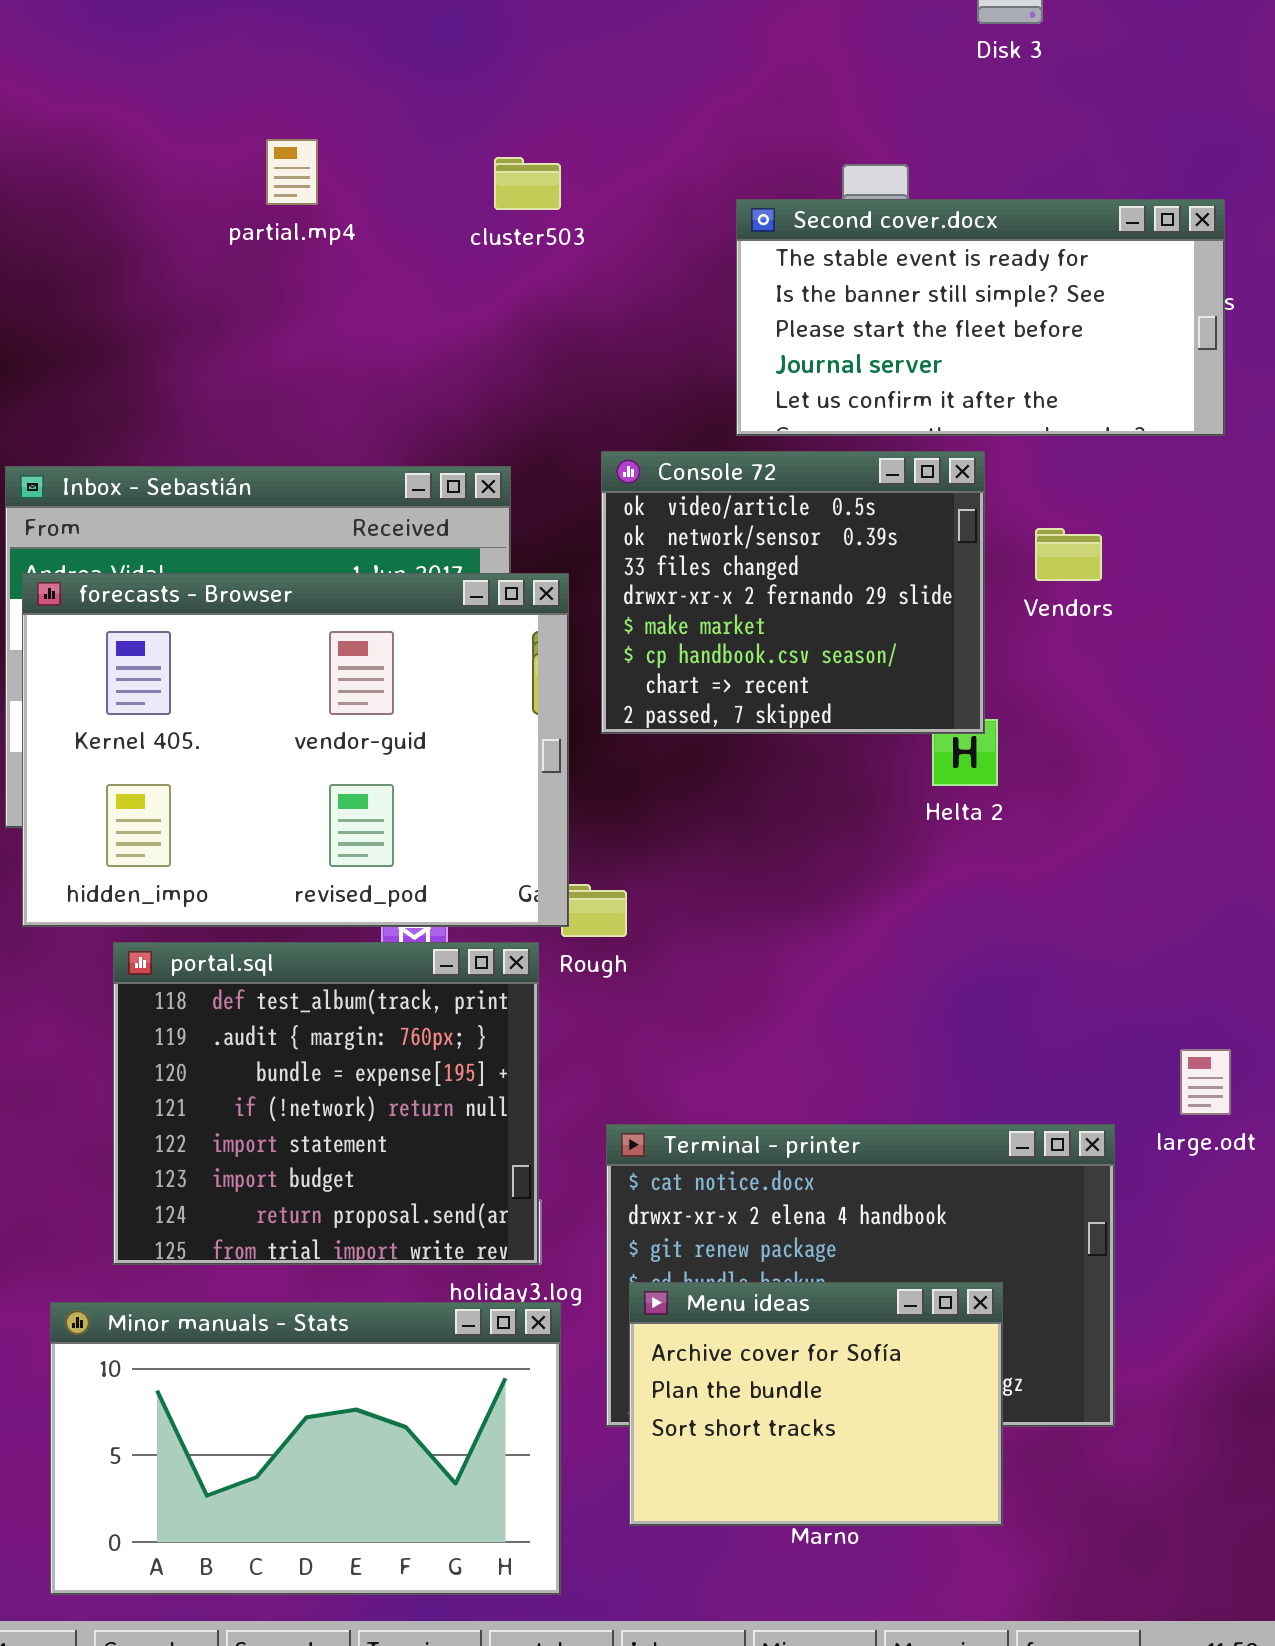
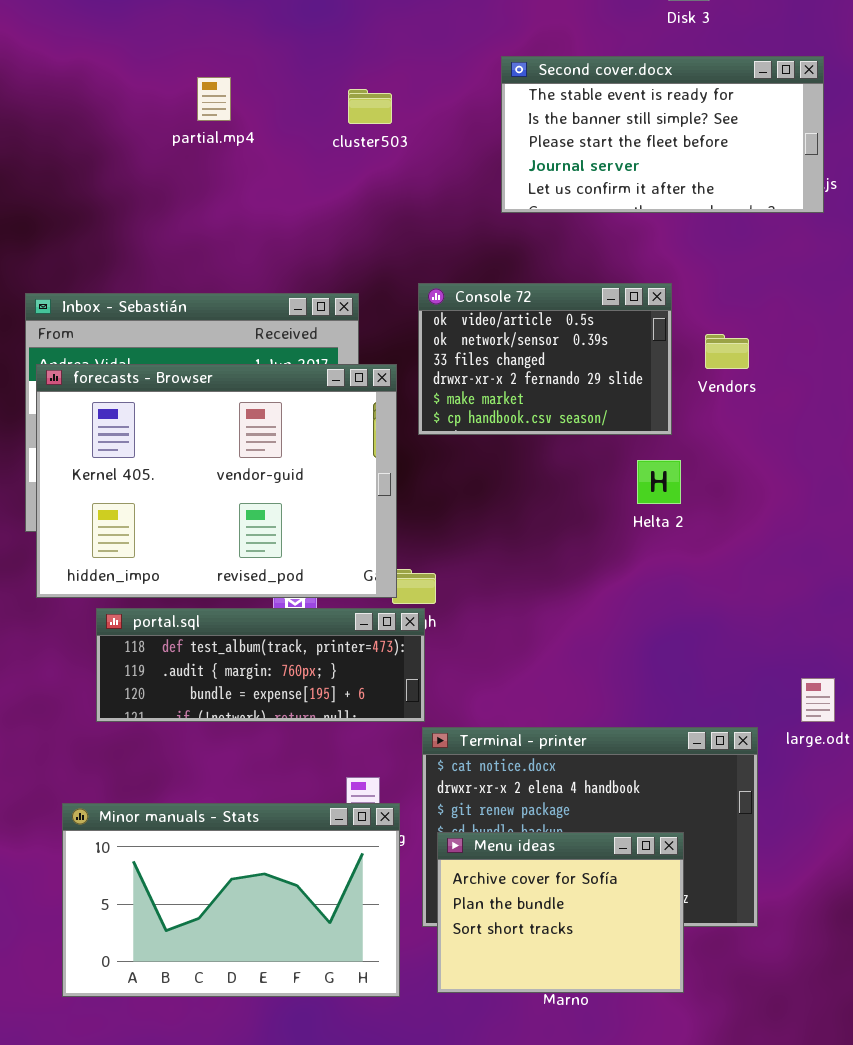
Second cover.docx: [736,199,1225,436] -> [501,56,824,213], moved
Console 72: [601,451,985,734] -> [418,283,672,435], resized
portal.sql: [113,942,539,1265] -> [96,608,425,722], resized
Minor manuals - Stats: [50,1302,561,1595] -> [62,803,400,997], moved

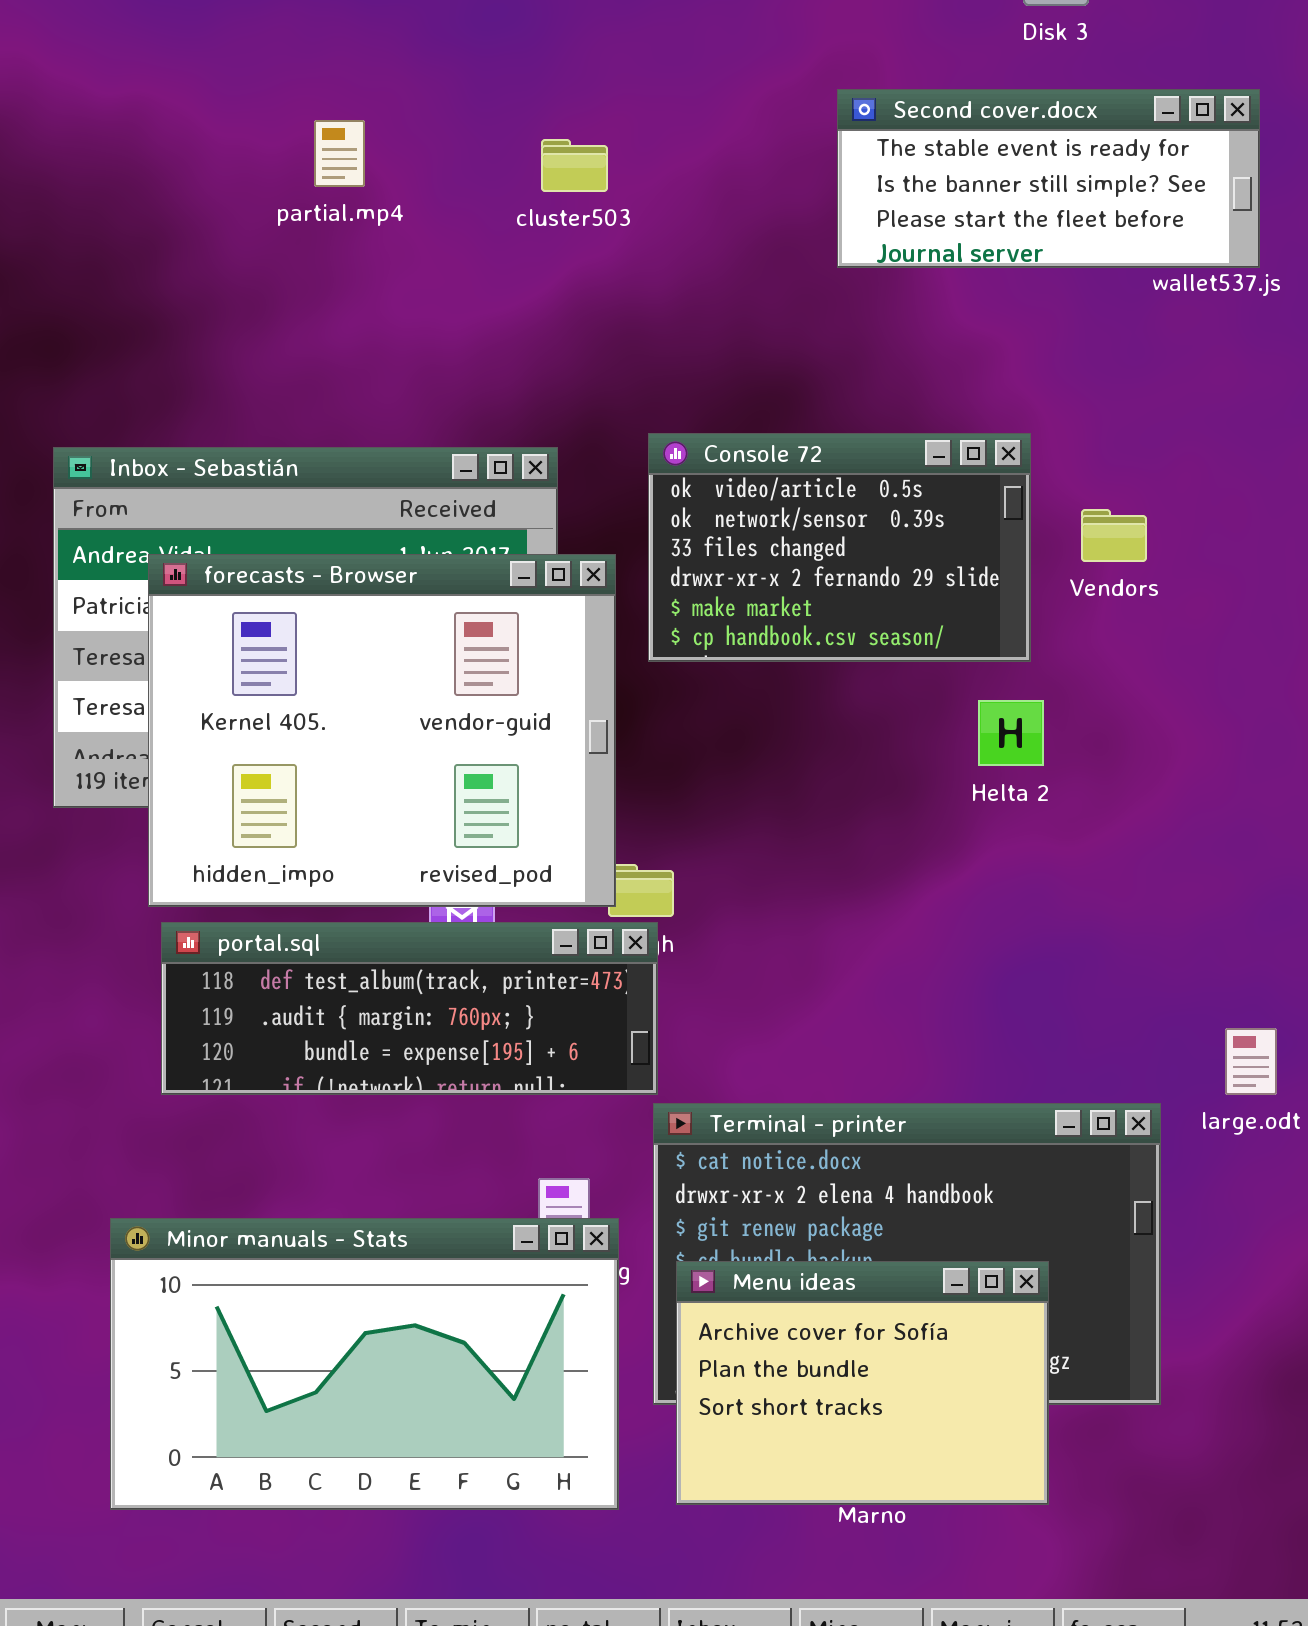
Second cover.docx: [501,56,824,213] -> [837,89,1260,268], resized
forecasts - Browser: [36,364,397,598] -> [148,554,616,907], resized

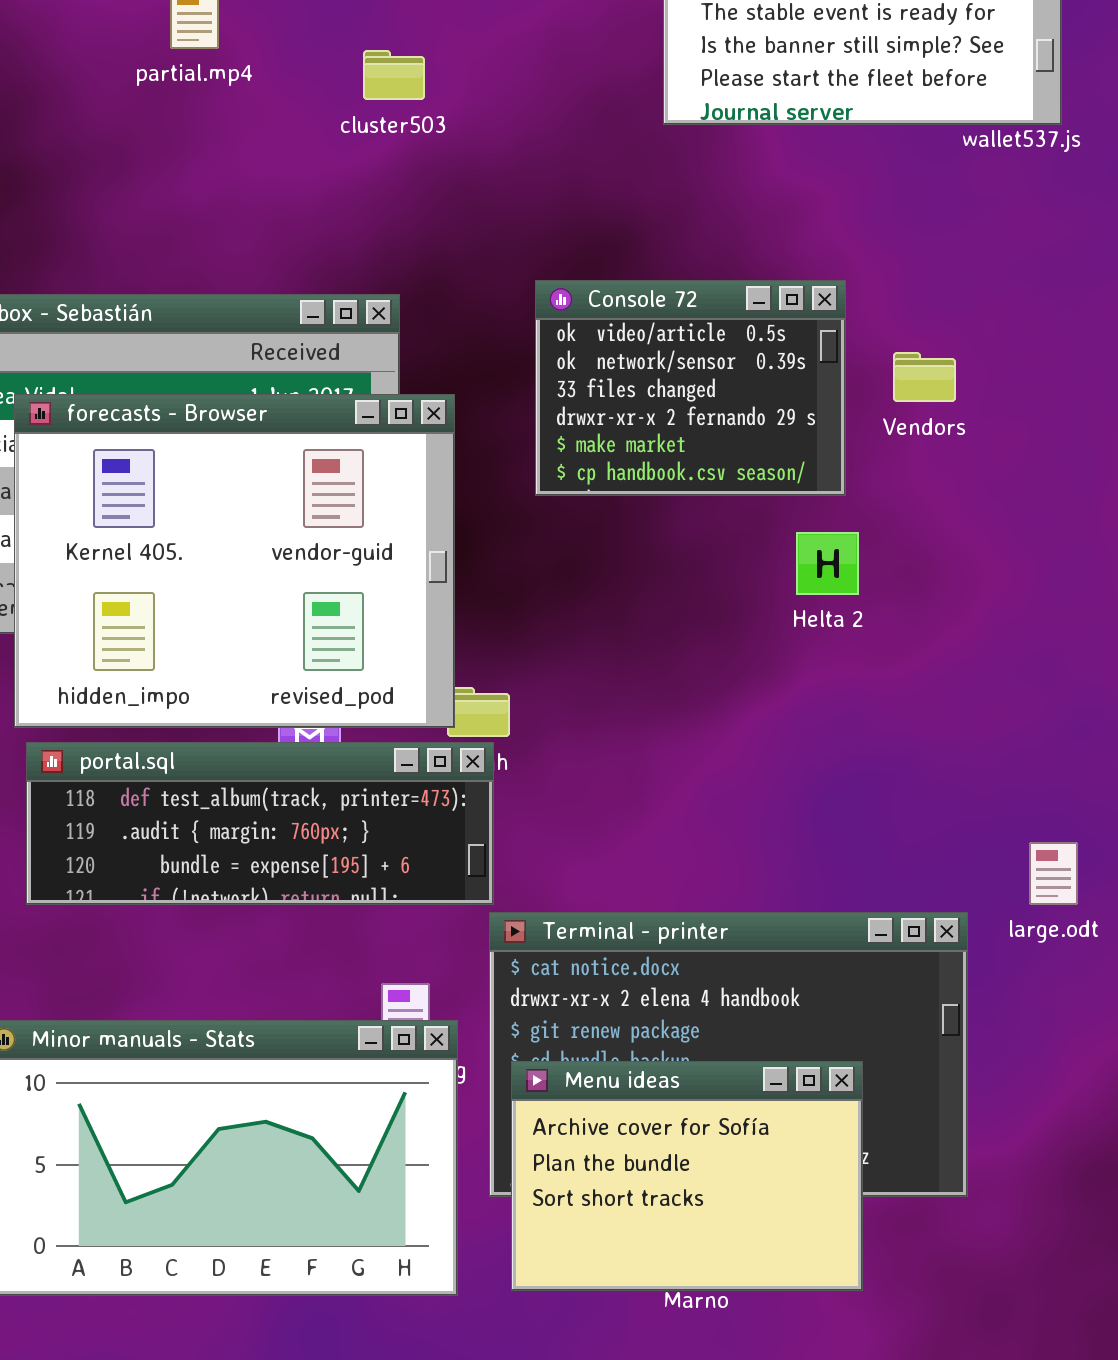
cluster503: [541,139,608,192] -> [363,50,425,100], moved
Console 72: [648,433,1031,662] -> [535,280,846,496], resized

